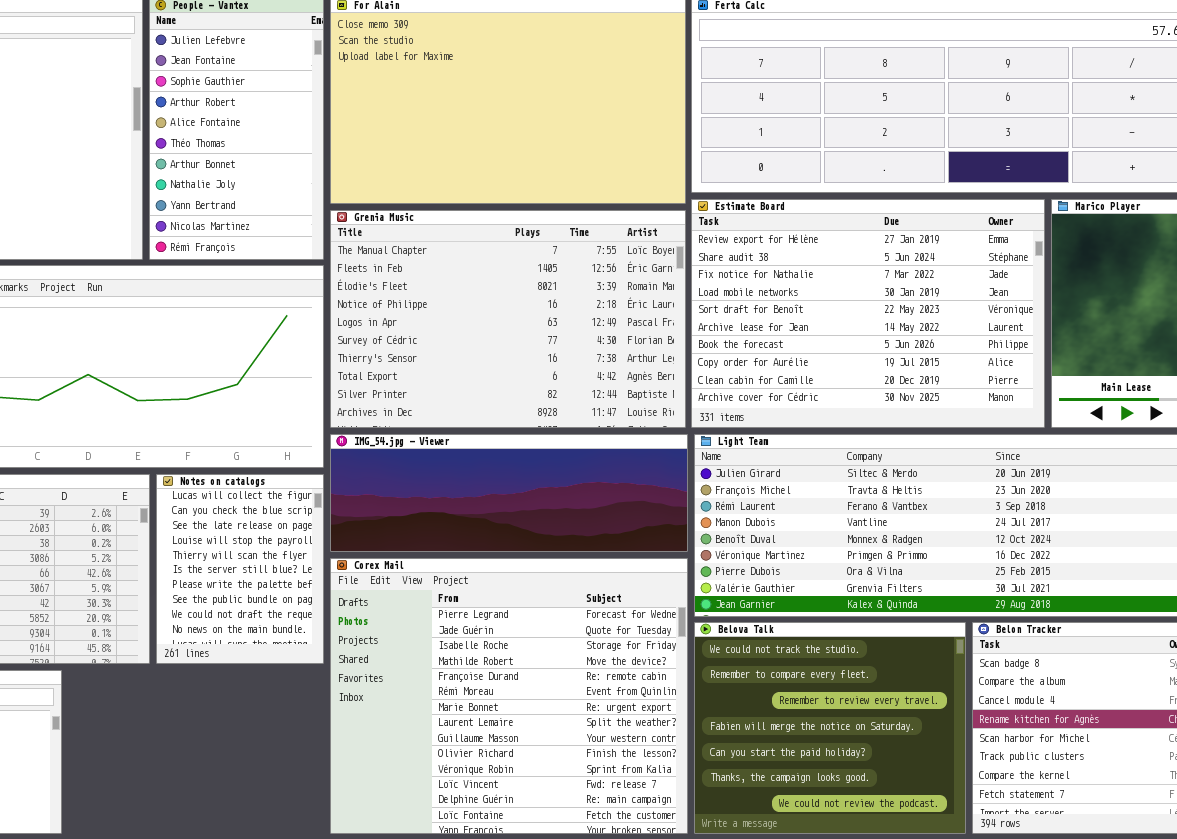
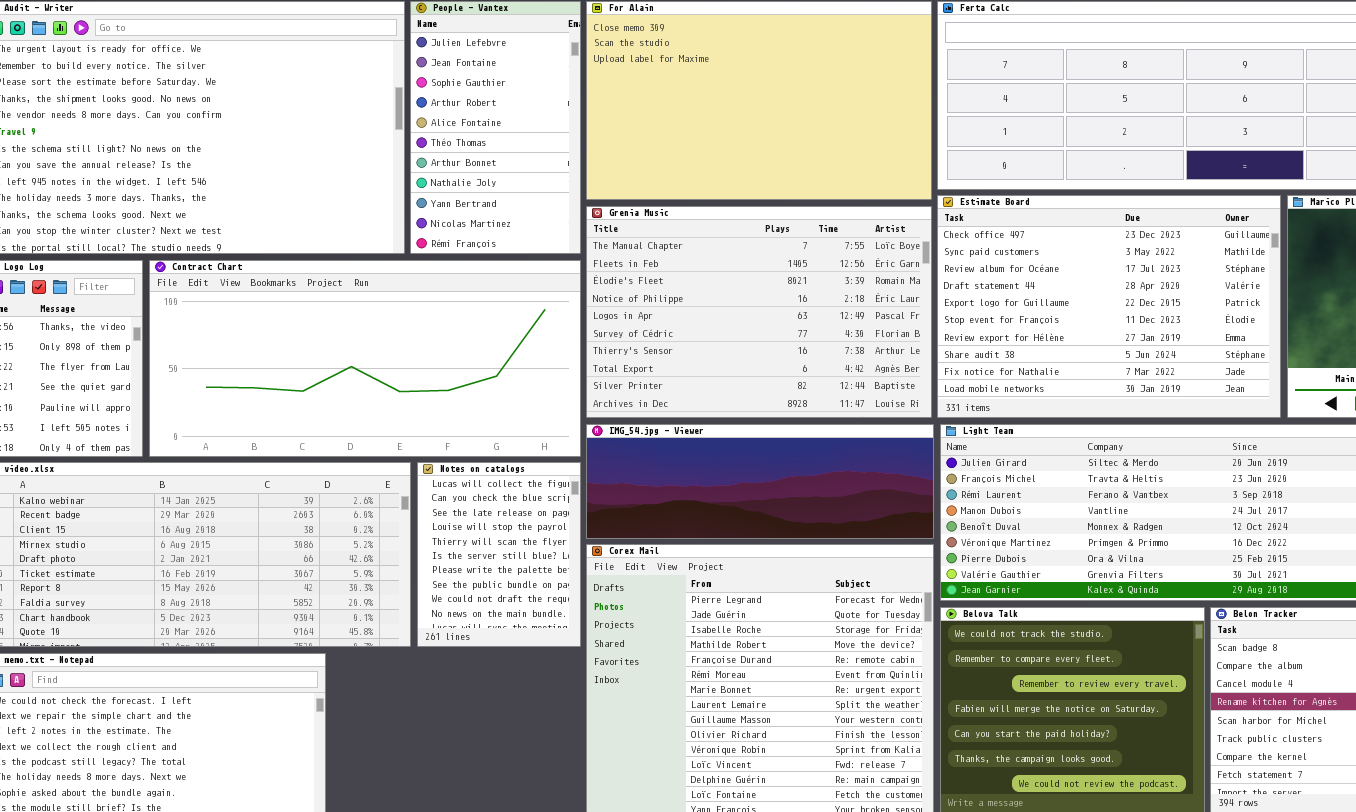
Estimate Board: [691,199,1045,428] -> [937,195,1281,418], scrolled up 6 rows

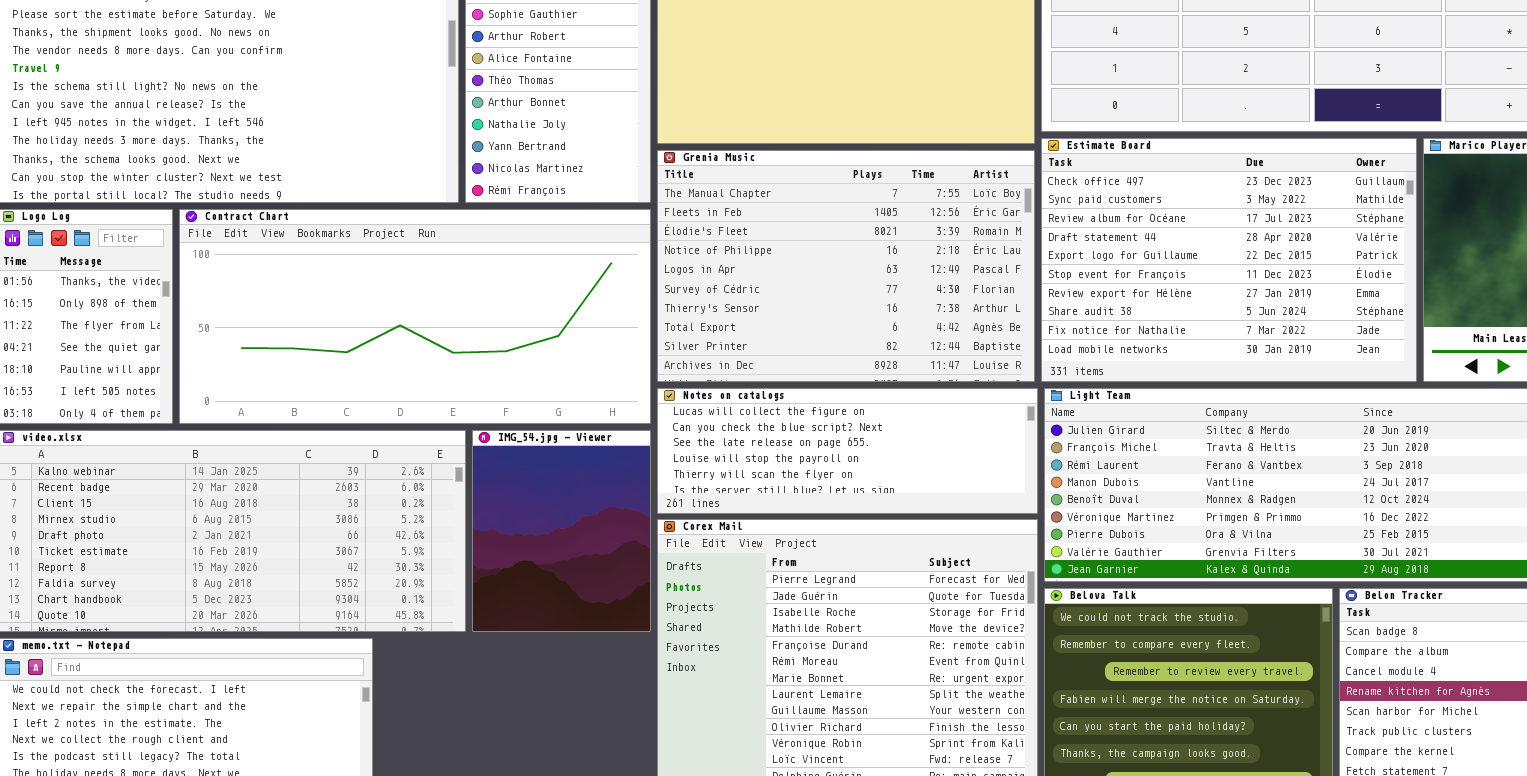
IMG_54.jpg - Viewer: [586,424,934,539] -> [472,430,651,632], moved, resized
Notes on catalogs: [417,462,581,647] -> [657,388,1038,514], moved, resized

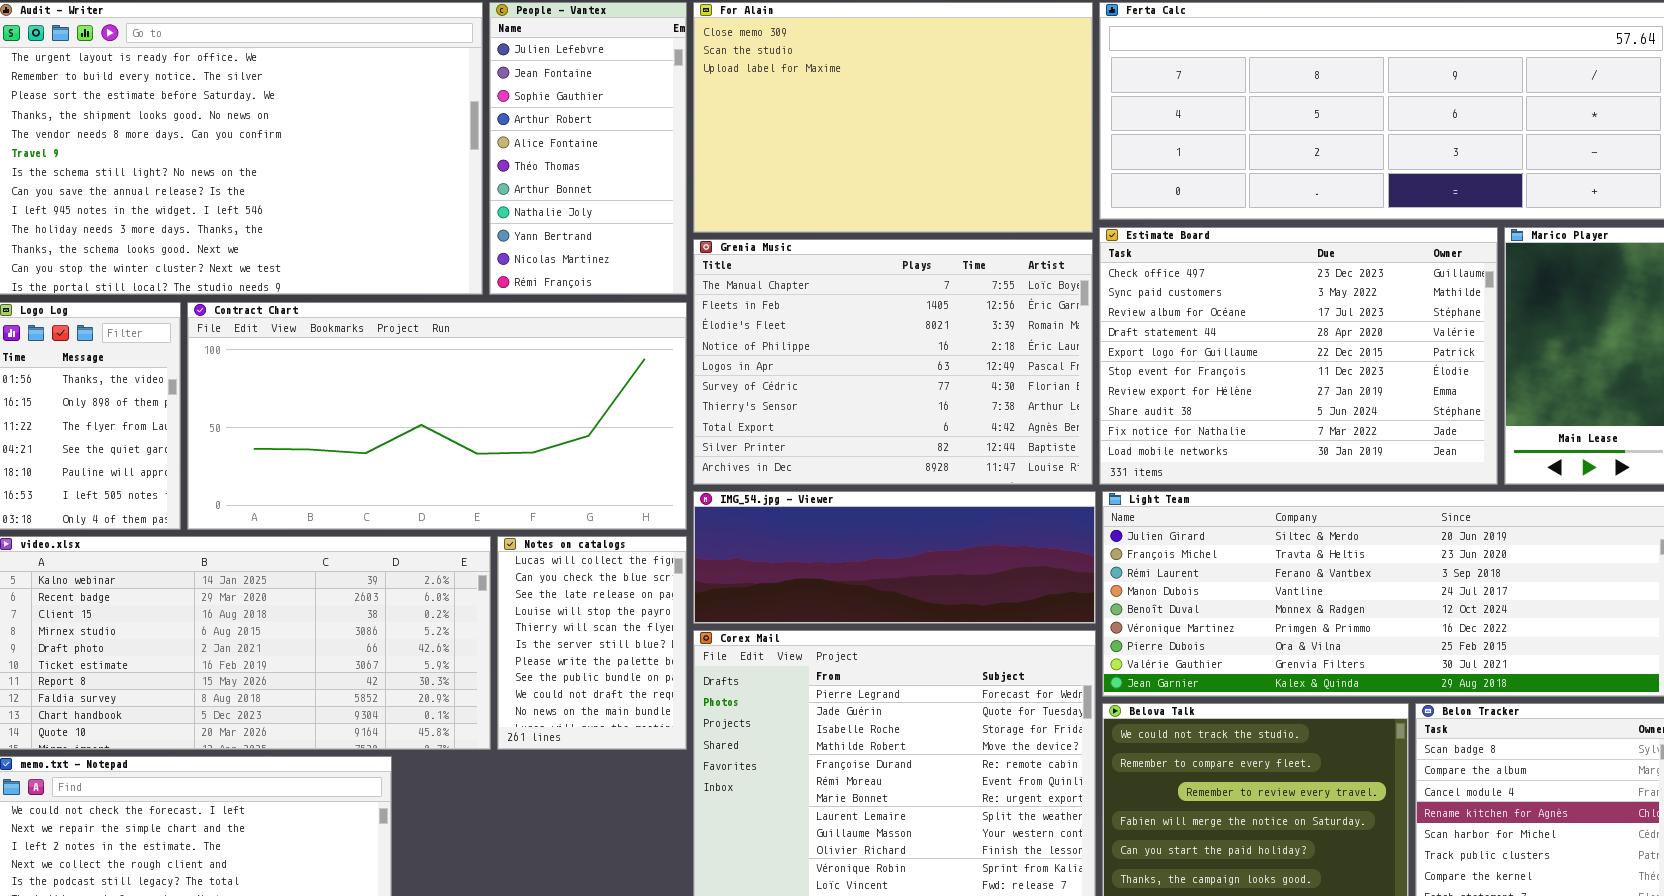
Notes on catalogs: [657,388,1038,514] -> [497,536,687,750], moved, resized
IMG_54.jpg - Viewer: [472,430,651,632] -> [693,491,1096,624], moved, resized

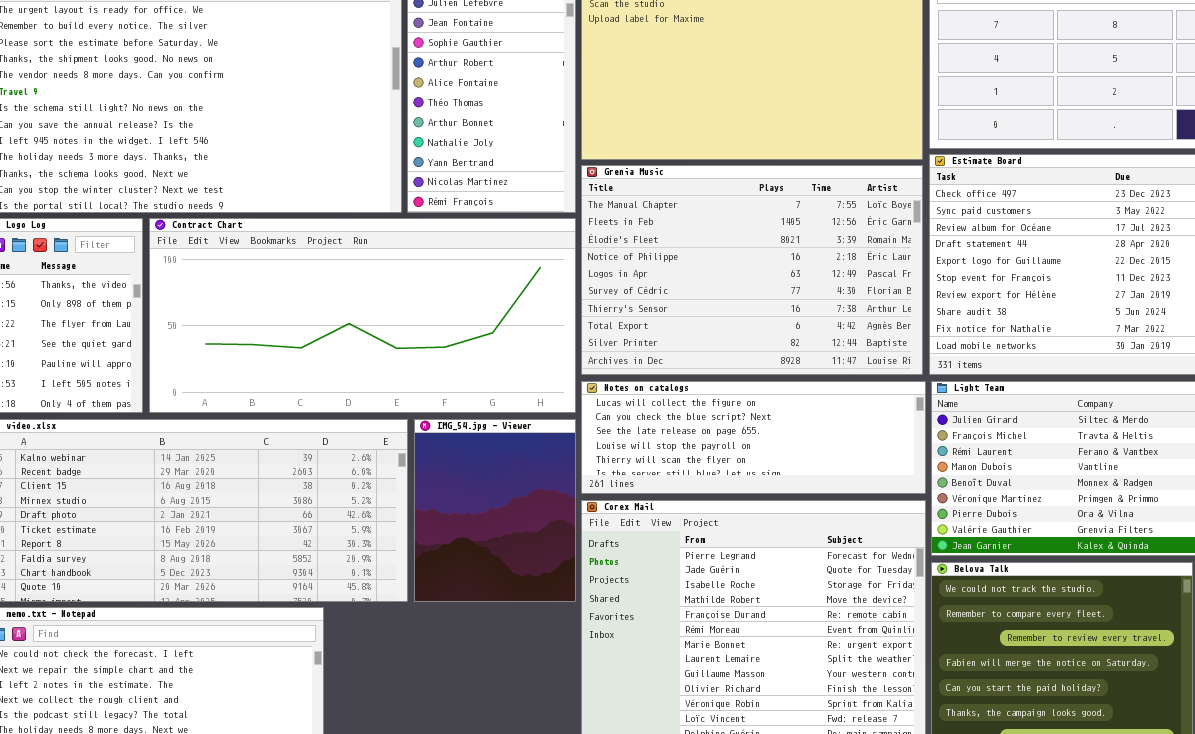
IMG_54.jpg - Viewer: [693,491,1096,624] -> [414,419,576,602], moved, resized
Notes on catalogs: [497,536,687,750] -> [581,381,926,494], moved, resized

